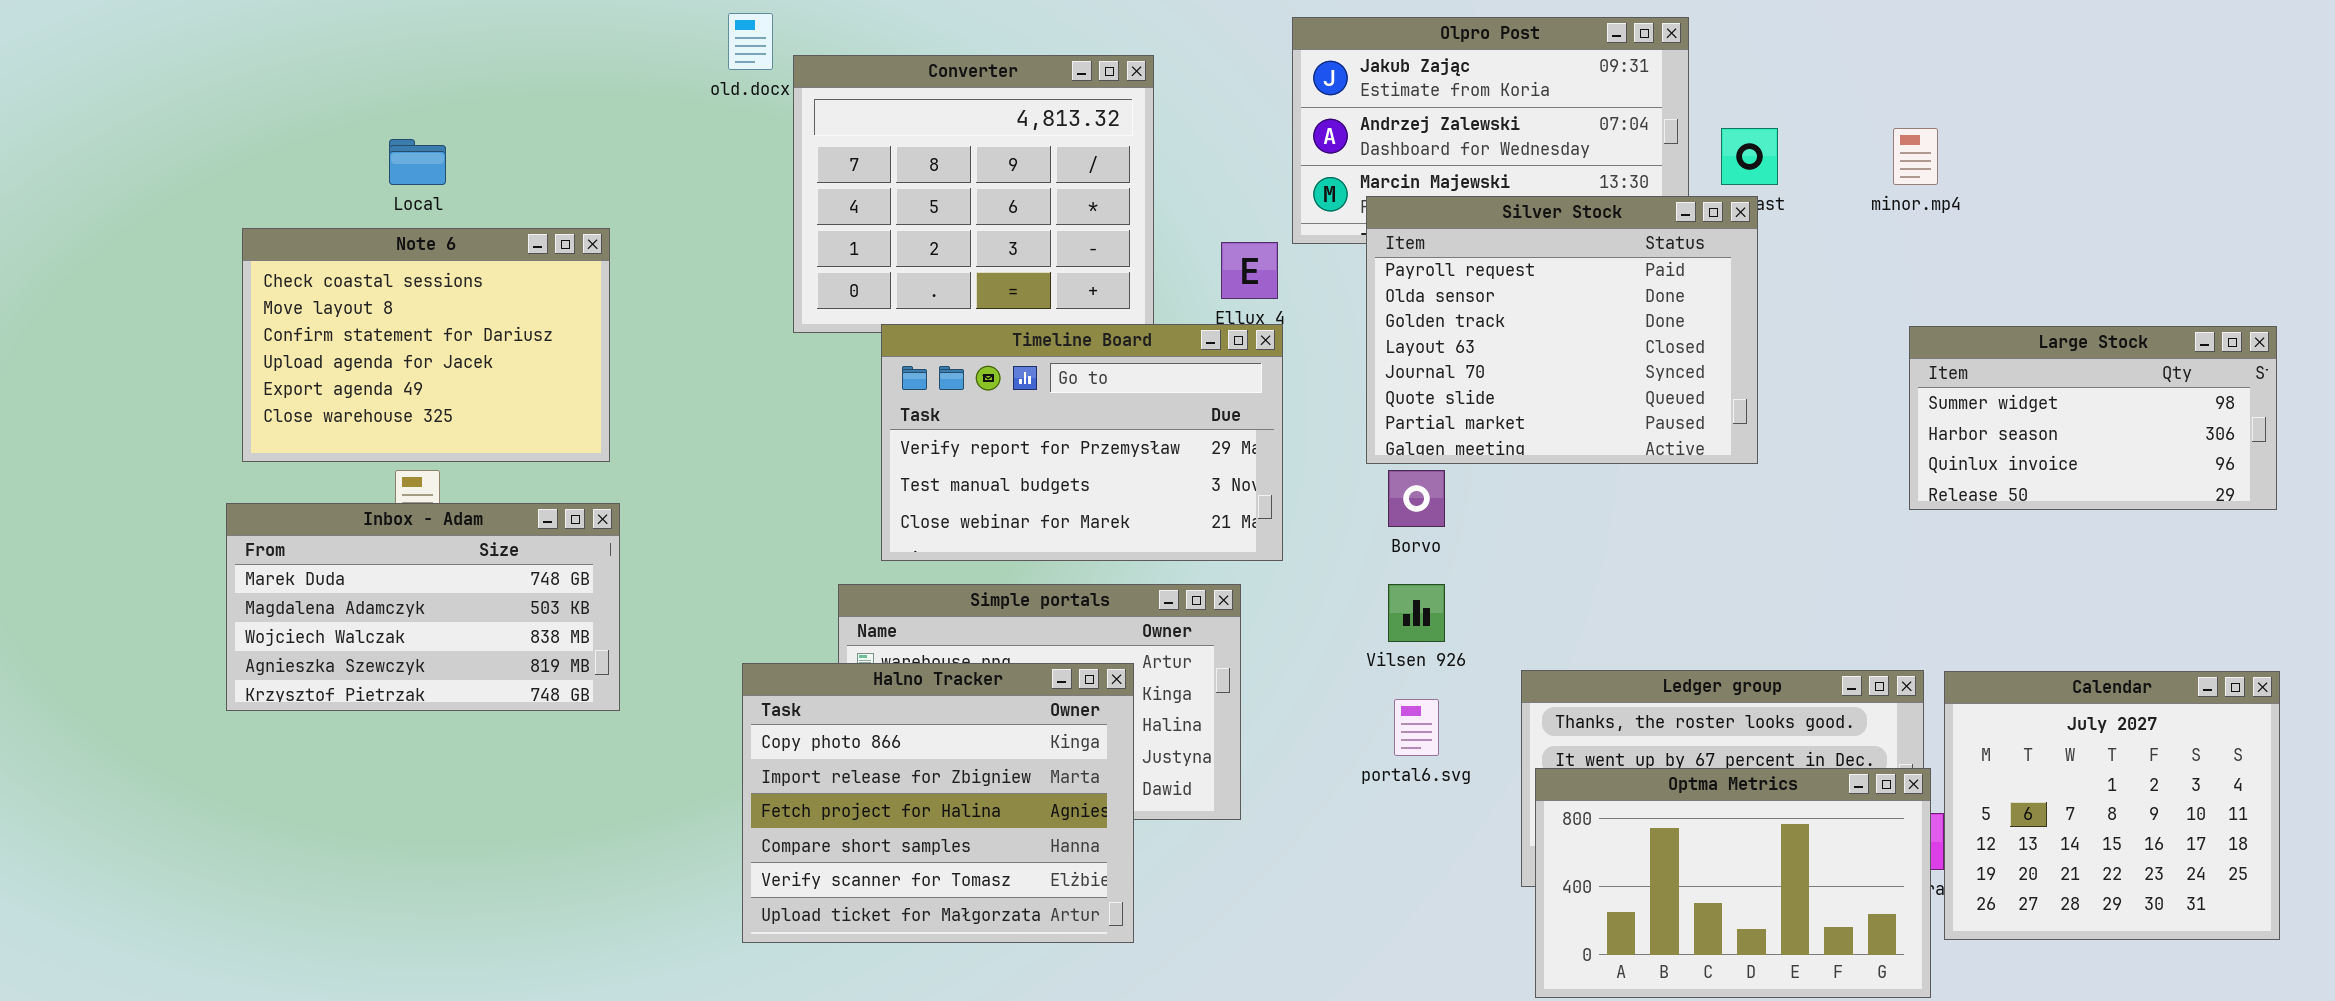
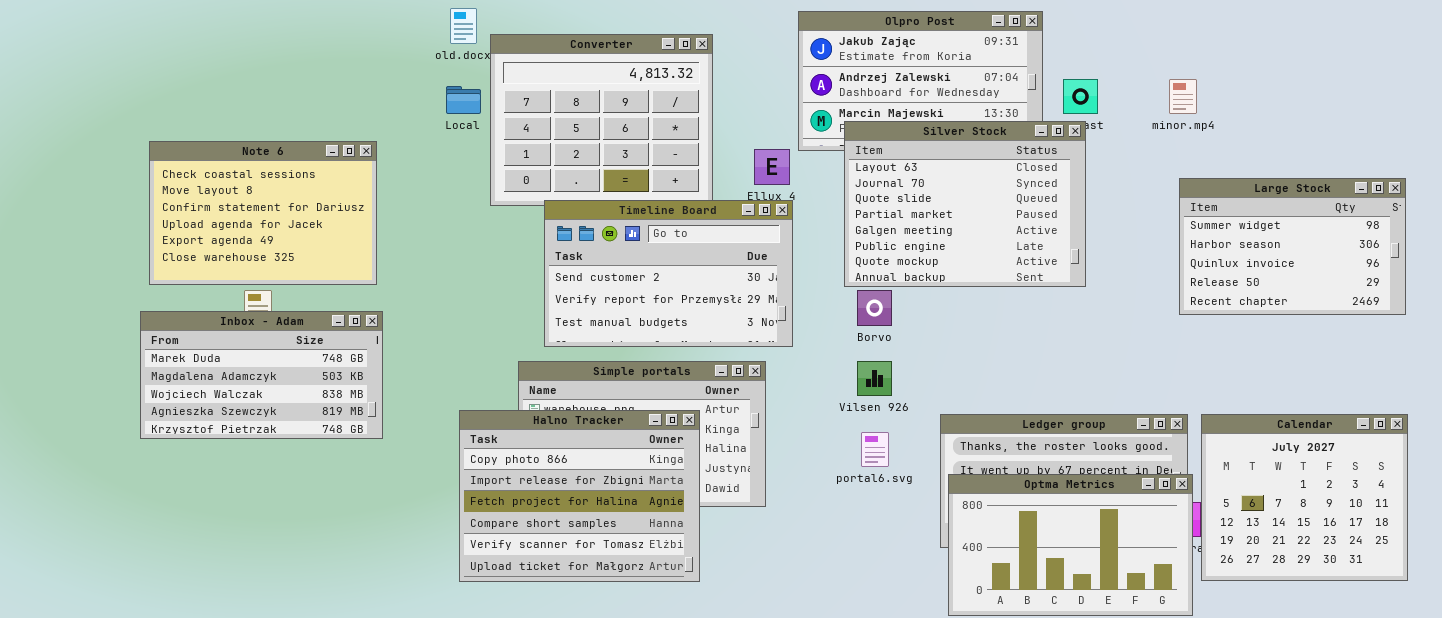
Local: [389,139,446,185] -> [446,86,481,114], moved
Silver Stock: [1366,196,1758,464] -> [844,121,1086,287], scrolled down 3 rows
Timeline Board: [881,324,1283,561] -> [544,200,793,347], scrolled up 1 row
Large Stock: [1909,326,2277,510] -> [1179,178,1406,315], resized

